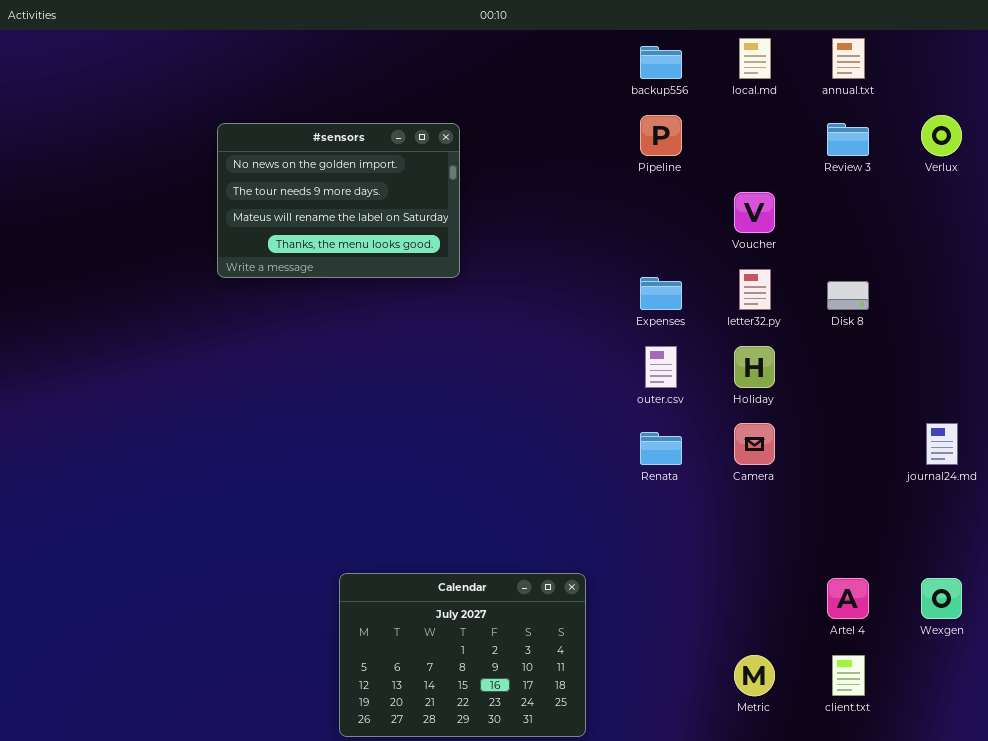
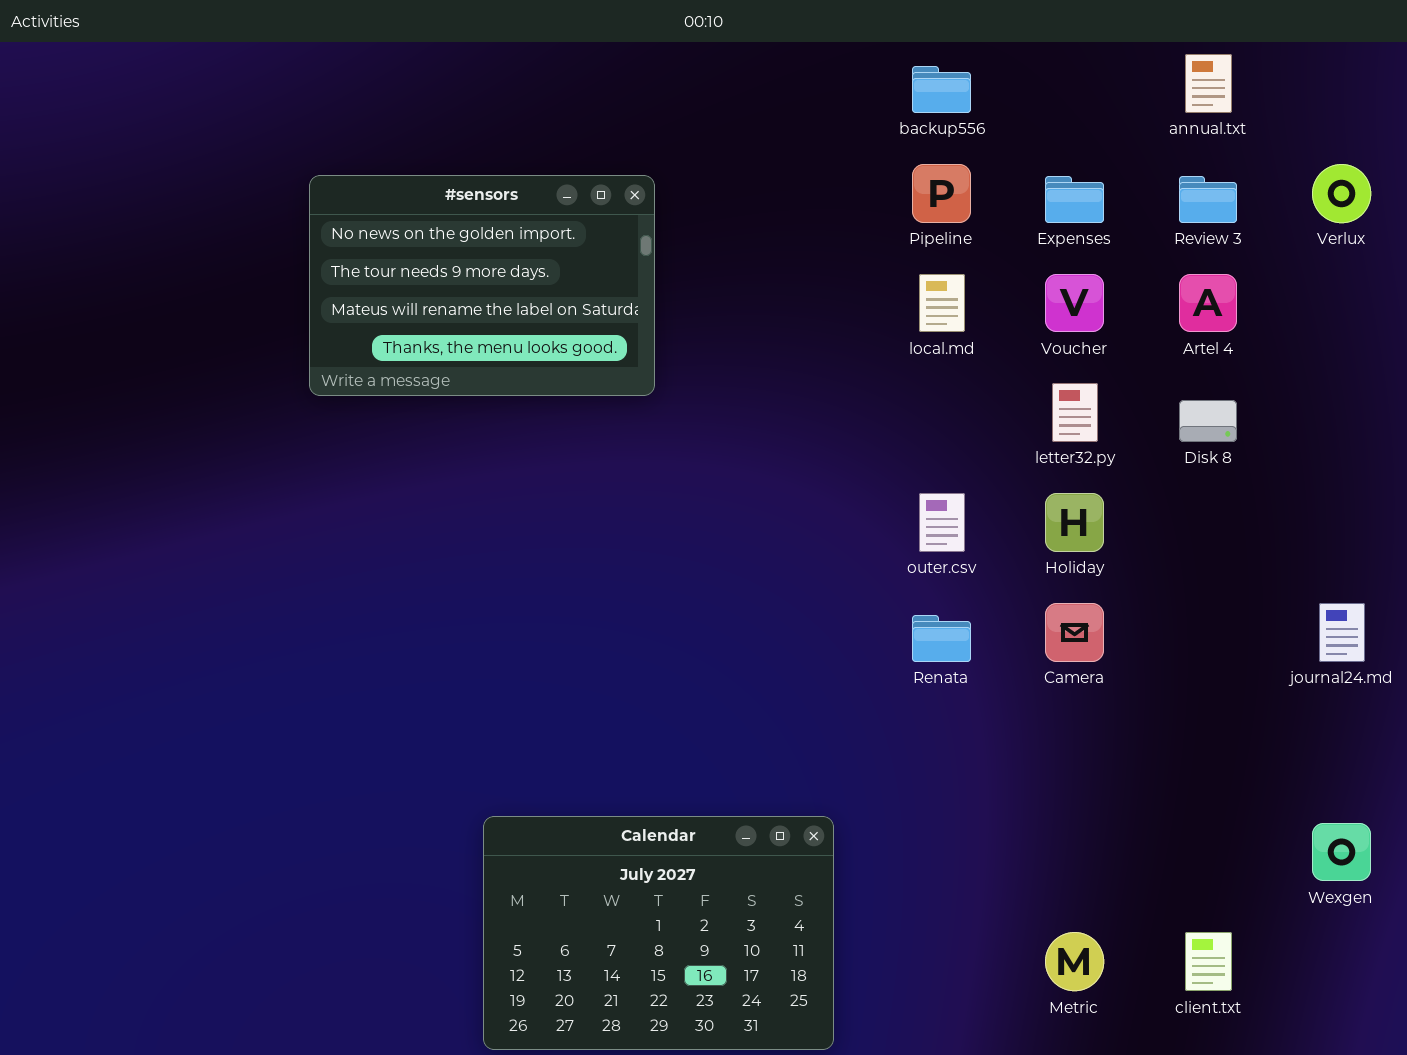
local.md: [739,38,771,79] -> [919,274,965,332], moved
Expenses: [640,277,682,310] -> [1045,176,1104,223], moved
Artel 4: [827,578,869,619] -> [1179,274,1237,332], moved

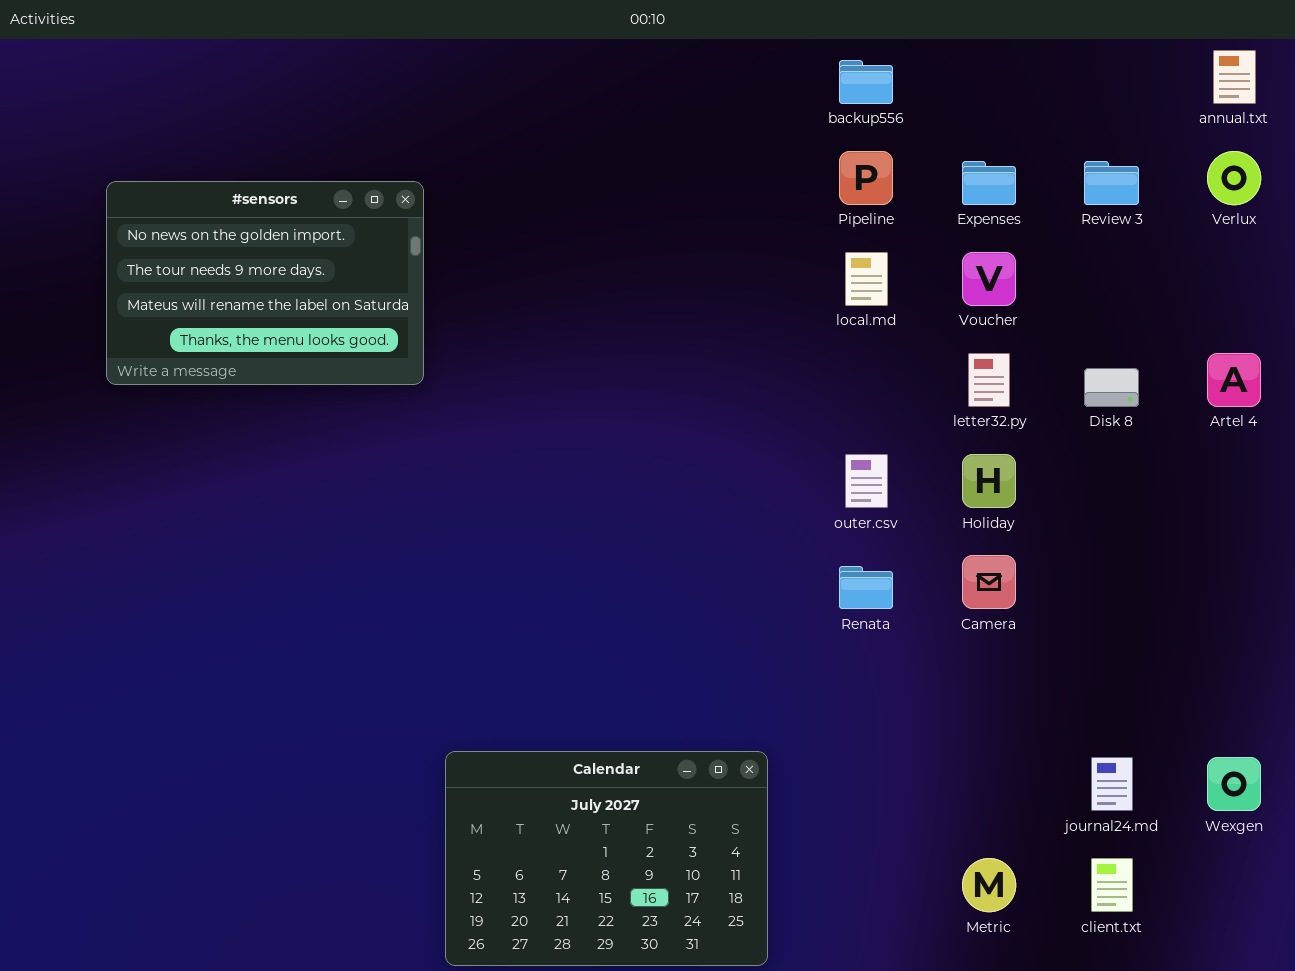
annual.txt: [1185,54,1232,113] -> [1213,50,1256,104], moved
#sensors: [309,175,655,396] -> [106,181,424,385], moved
Artel 4: [1179,274,1237,332] -> [1207,353,1261,407], moved
journal24.md: [1319,603,1365,662] -> [1091,757,1133,811], moved

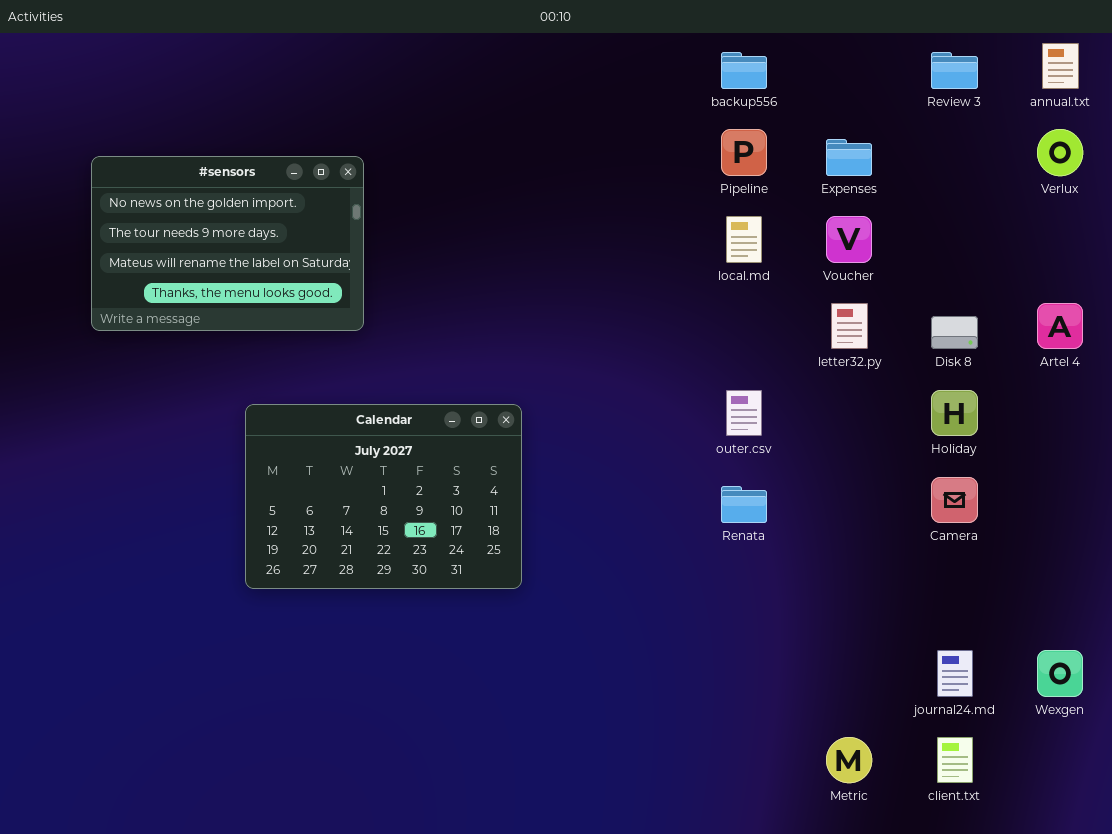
Review 3: [1084,161,1139,205] -> [931,52,978,89], moved
Holiday: [962,454,1016,508] -> [931,390,978,436], moved
Camera: [962,555,1016,609] -> [931,477,978,523], moved
Calendar: [445,751,768,966] -> [245,404,522,589], moved

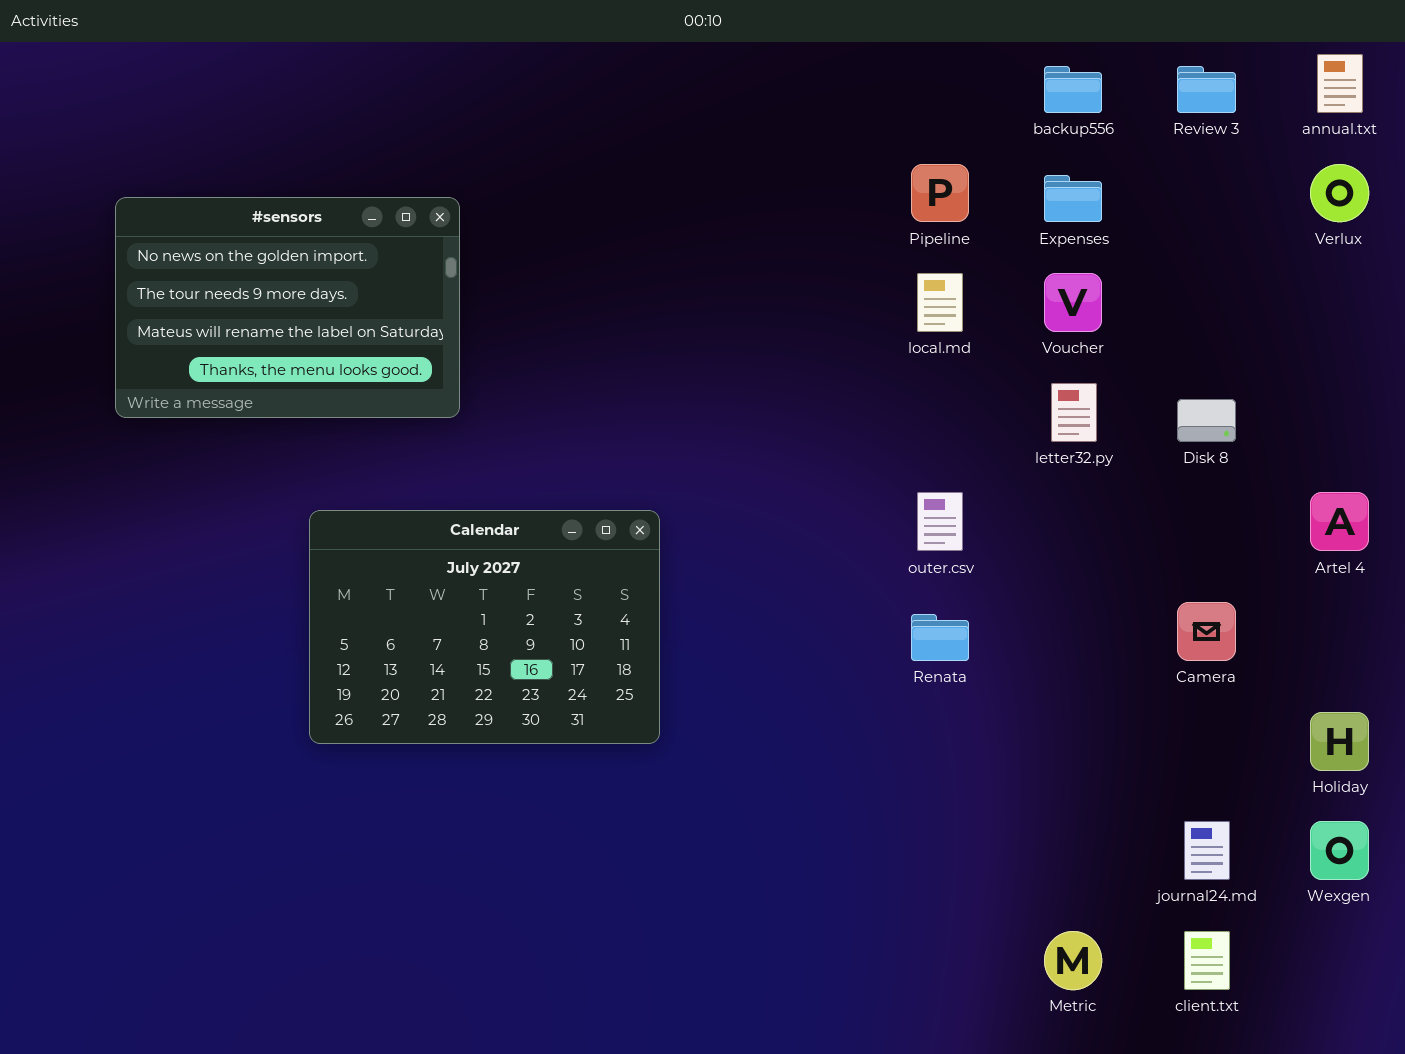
backup556: [721,52,767,89] -> [1044,66,1102,113], moved
Artel 4: [1037,303,1083,349] -> [1310,492,1369,551], moved
Holiday: [931,390,978,436] -> [1310,712,1369,771], moved

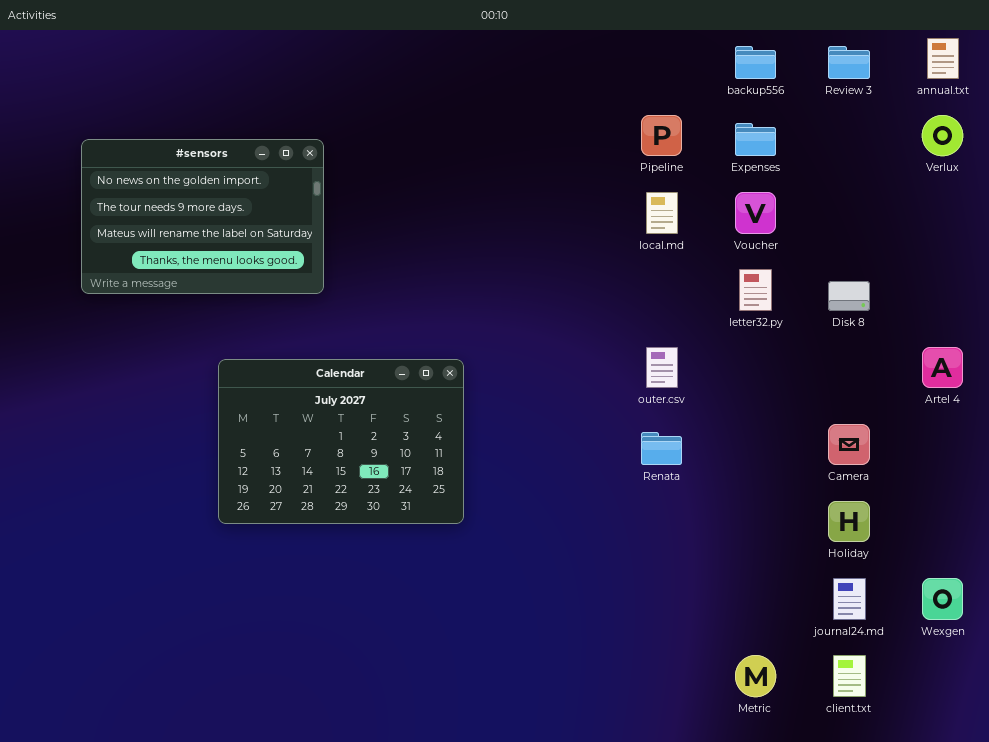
Holiday: [1310,712,1369,771] -> [828,501,870,542], moved

